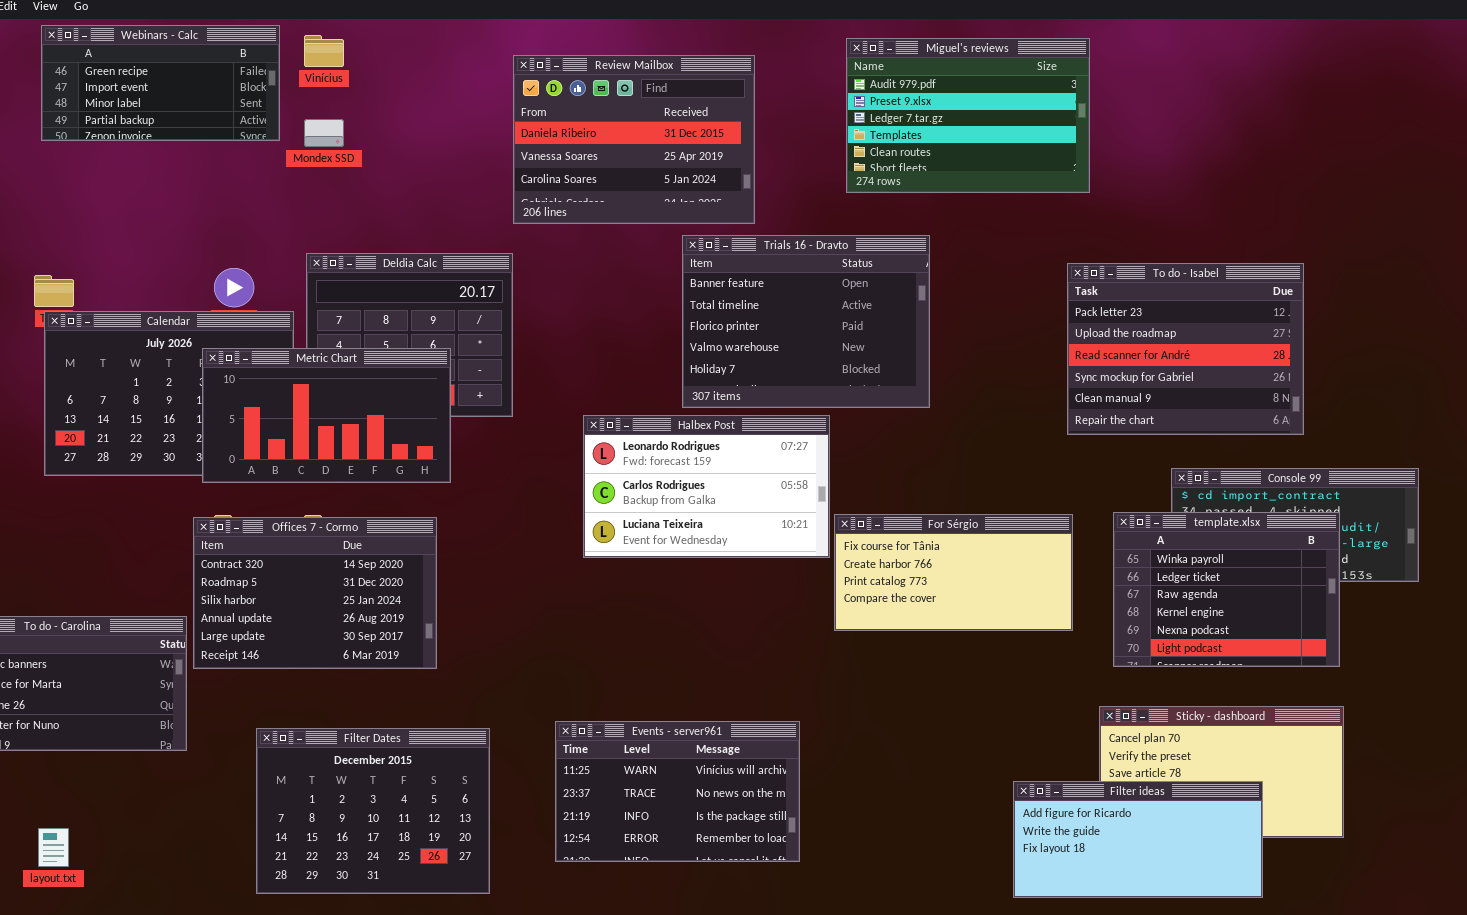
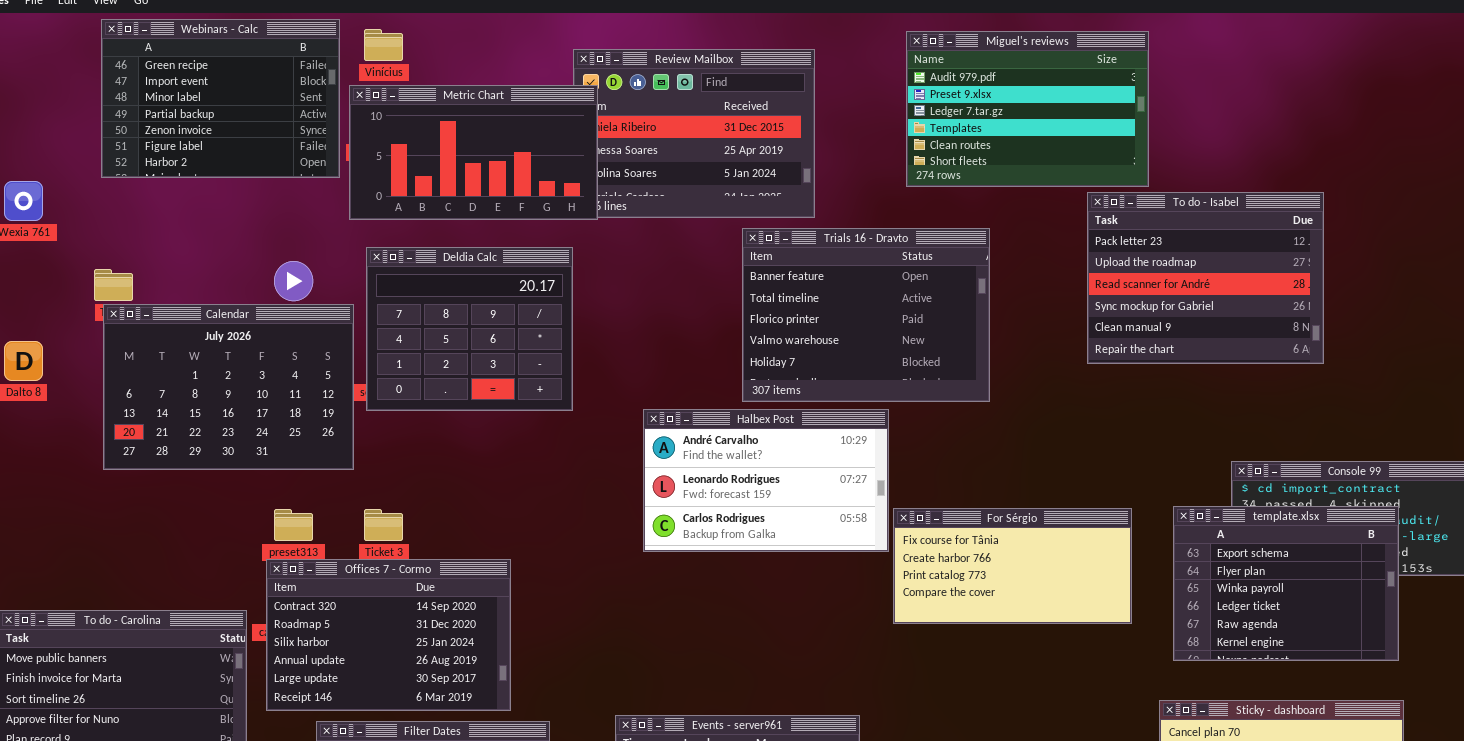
Webinars - Calc: [41,25,280,141] -> [101,19,340,178], resized
To do - Isabel: [1067,263,1304,435] -> [1087,192,1324,364], moved
Metric Chart: [202,348,451,483] -> [349,85,598,220], moved
Halbex Post: [583,415,830,558] -> [643,409,889,552], scrolled up 1 row
template.xlsx: [1113,512,1340,667] -> [1173,506,1399,661], scrolled up 2 rows
Offices 7 - Cormo: [193,517,437,669] -> [266,559,511,711], moved

